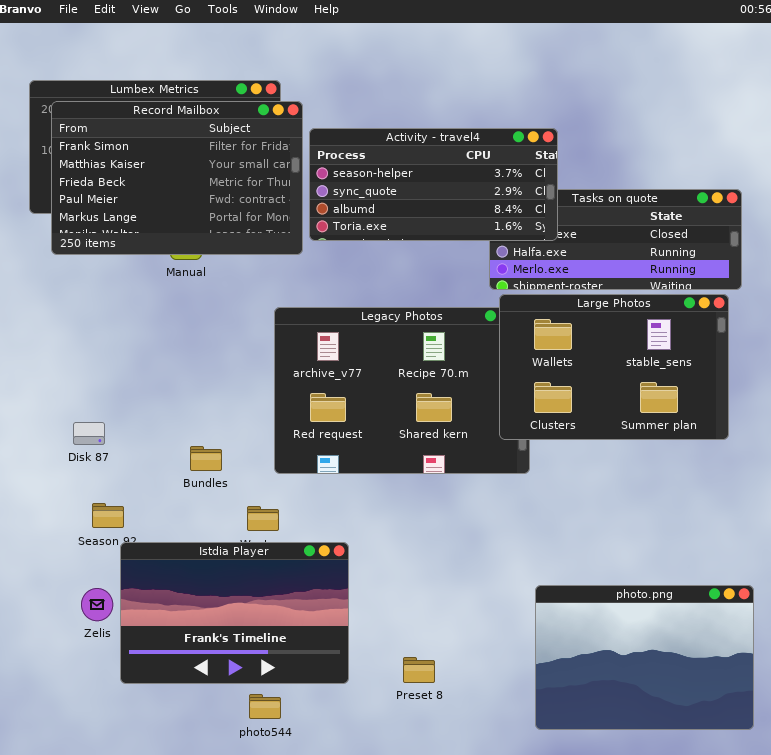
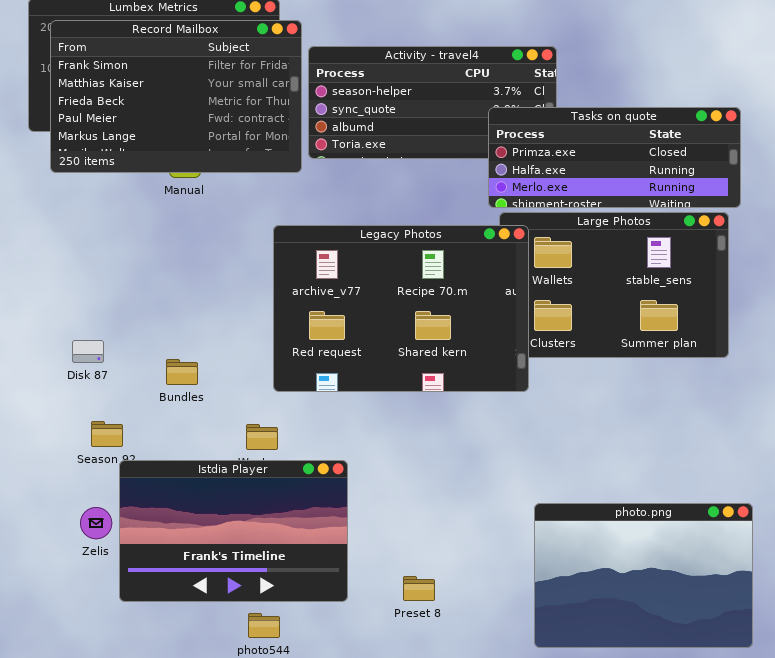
Tasks on quote: [489,189,742,290] -> [488,107,741,208], raised
Legacy Photos: [274,307,530,474] -> [273,225,529,392], raised
Bundles: [190,446,222,471] -> [166,359,198,385], moved

